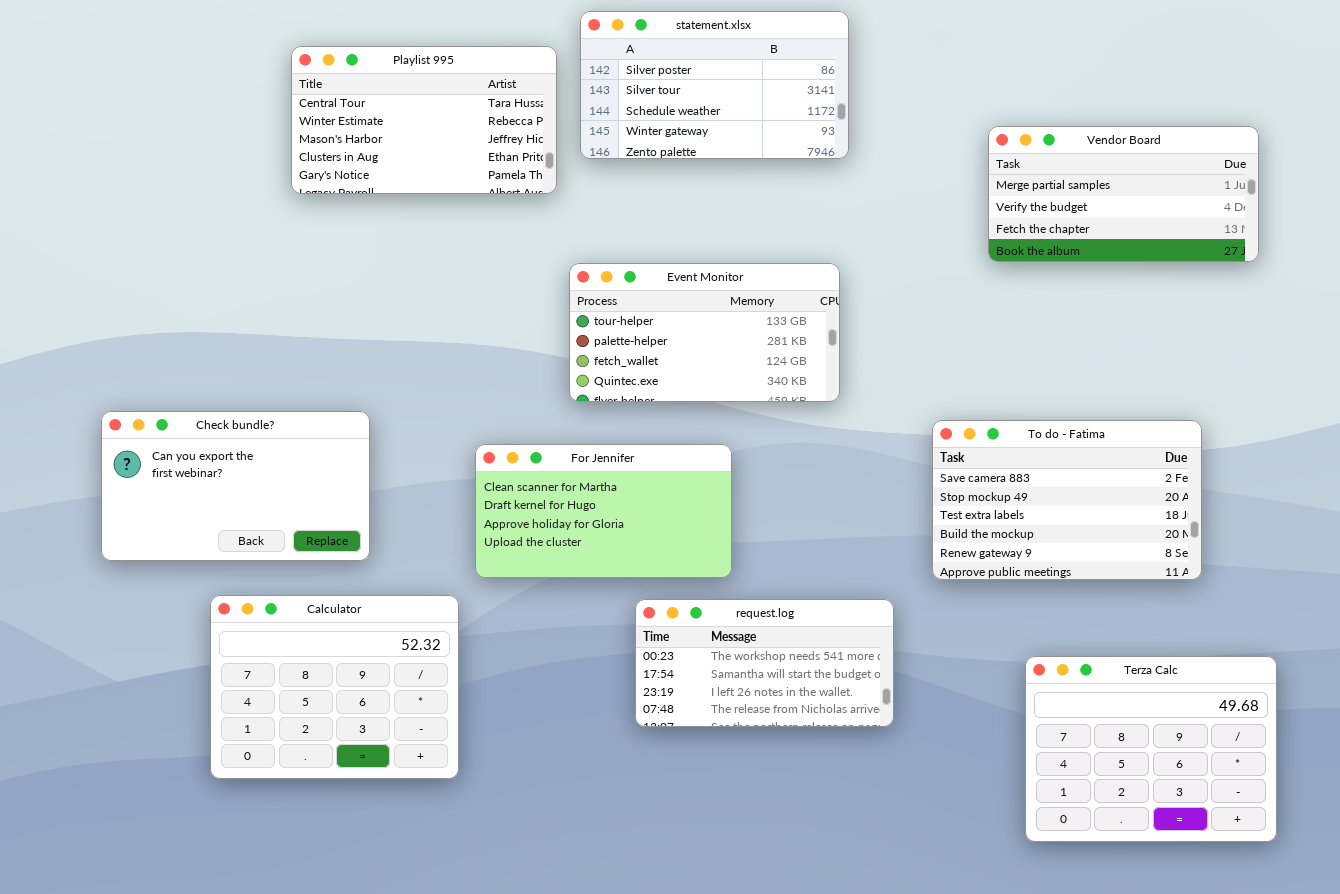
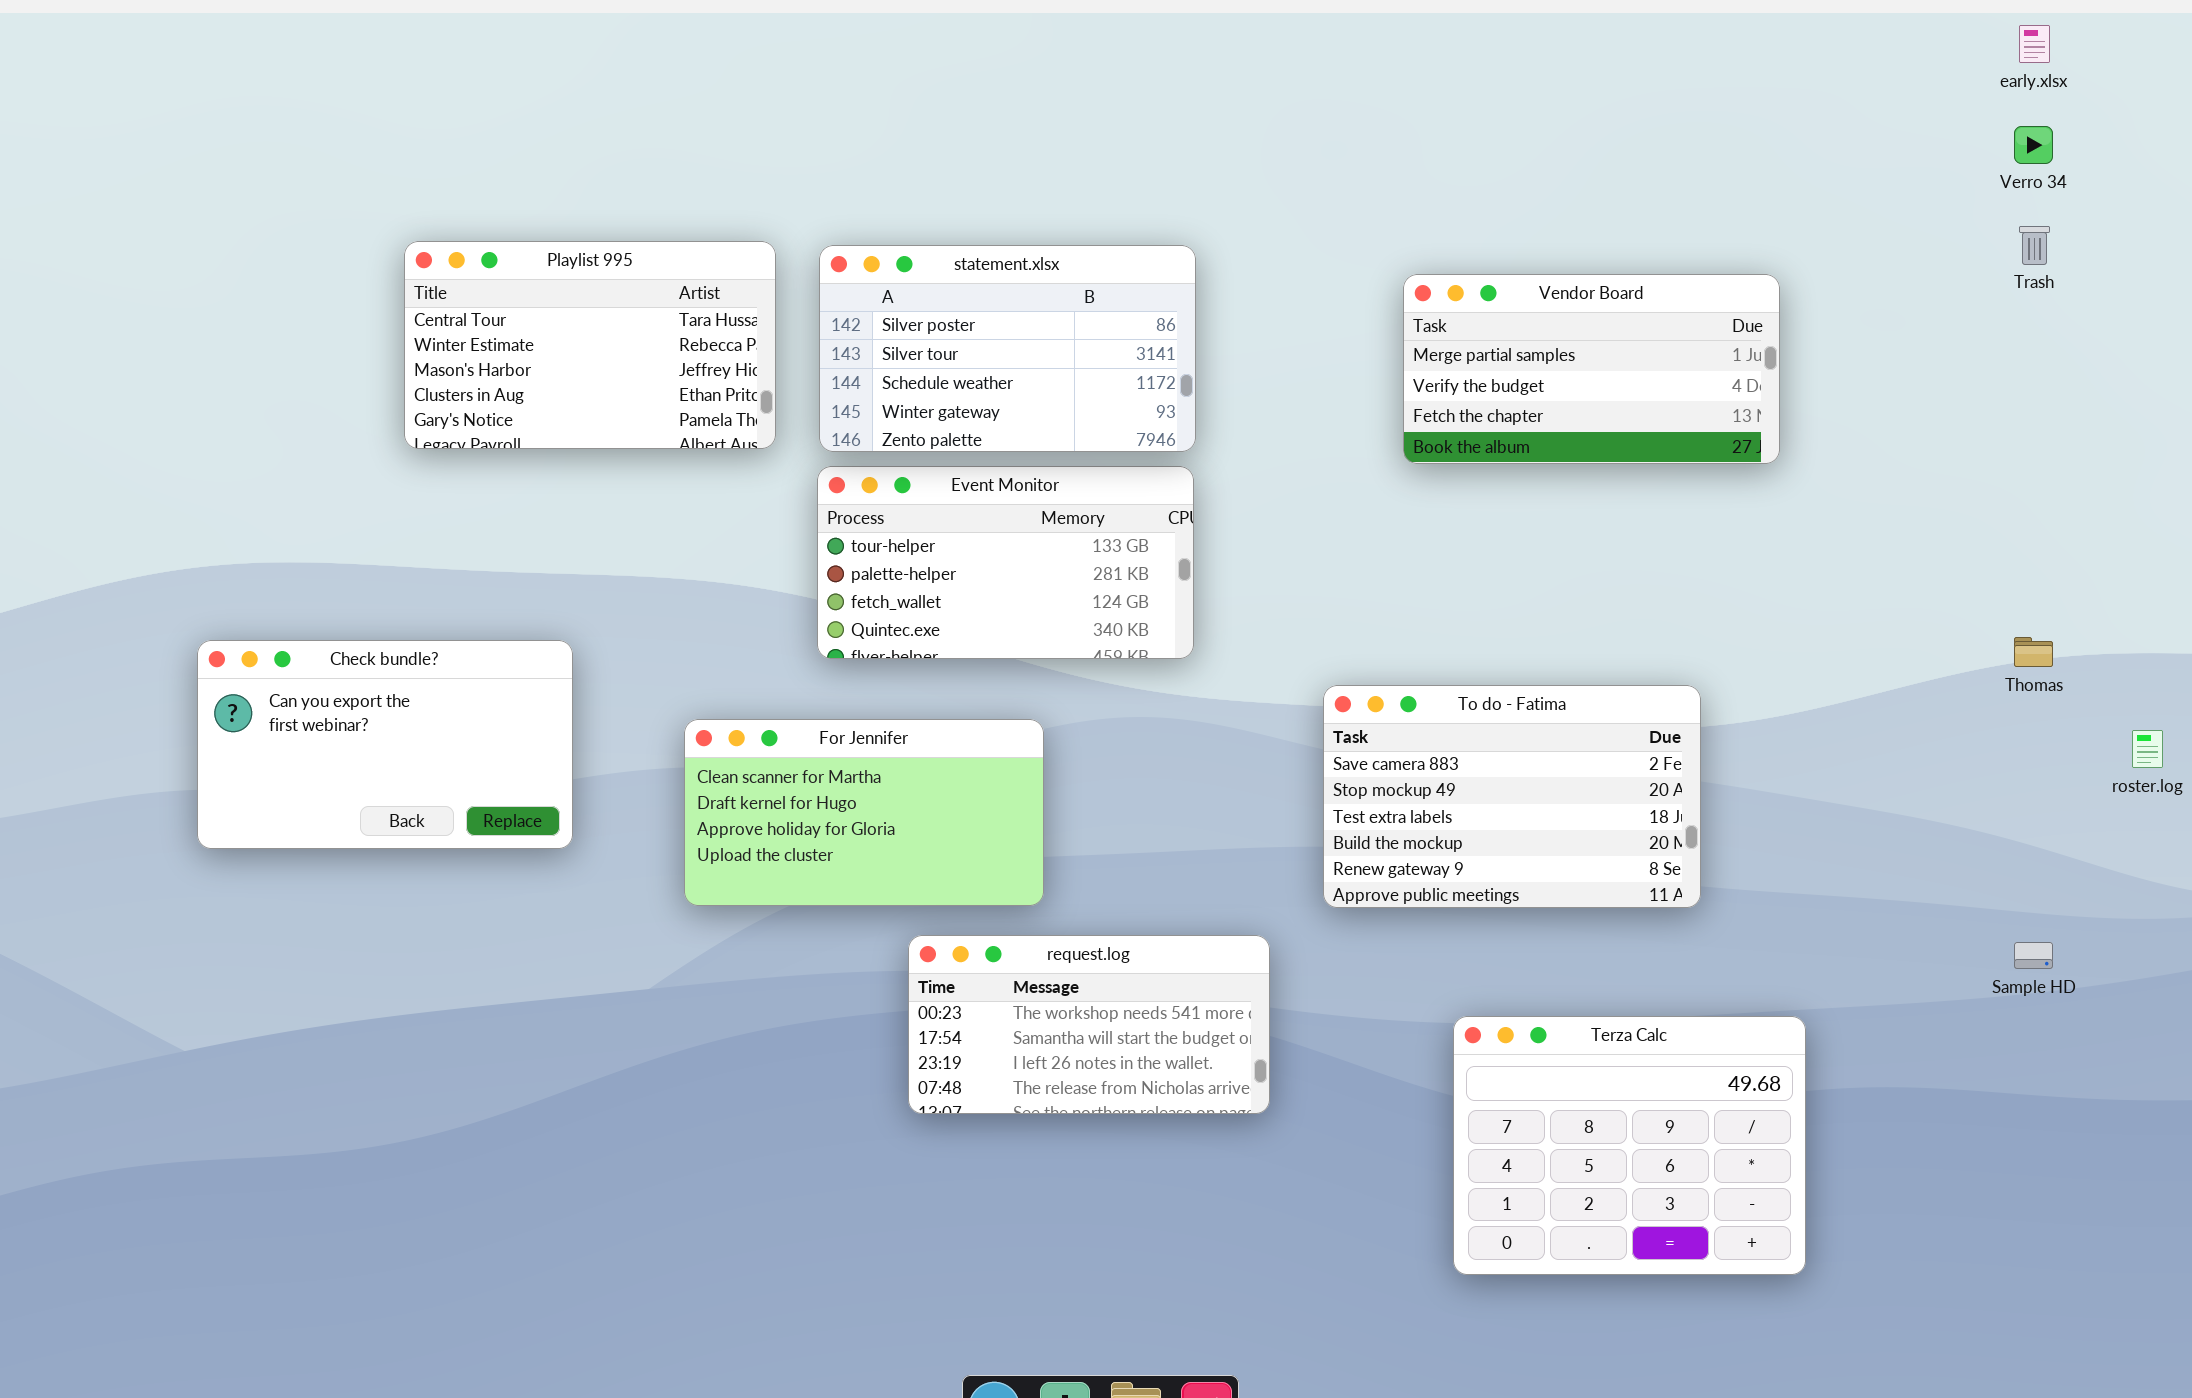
statement.xlsx: [580,11,849,159] -> [819,245,1196,452], moved
Playlist 995: [291,46,557,194] -> [404,241,776,449], moved
Check bundle?: [101,411,370,561] -> [197,640,573,849], moved
Calculator: [210,595,459,779] -> none, closed

